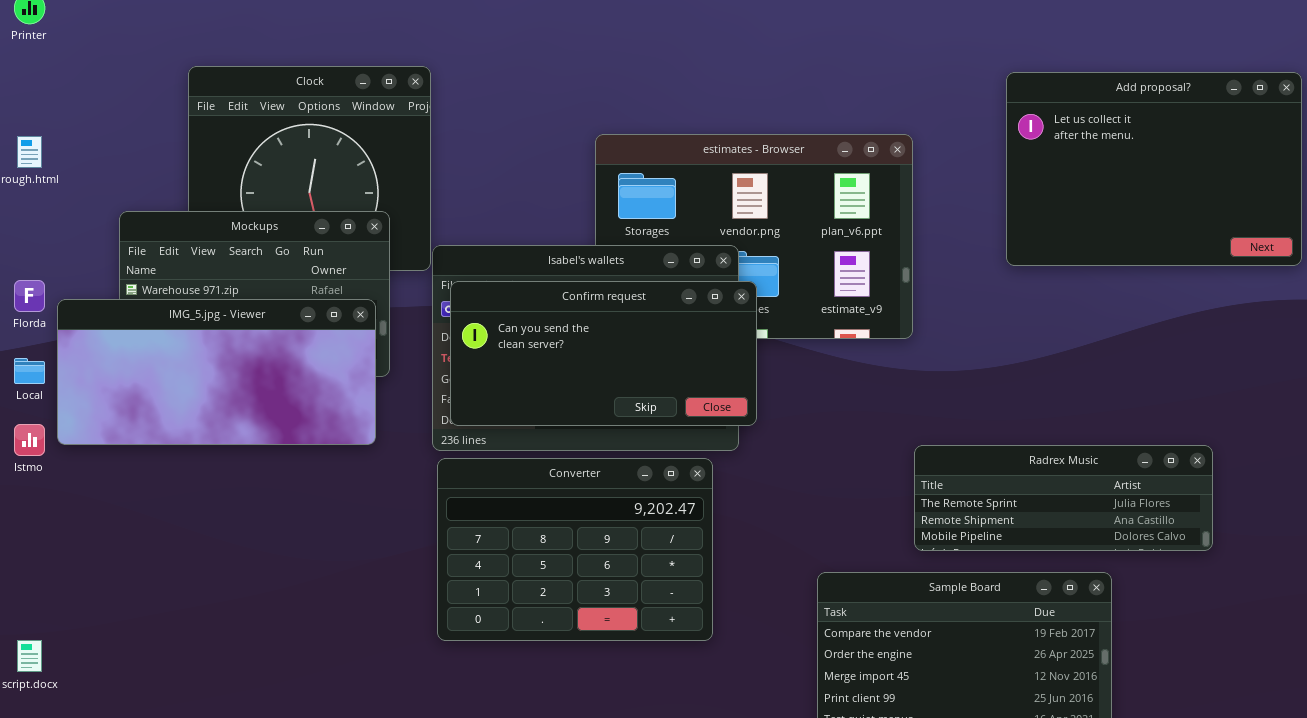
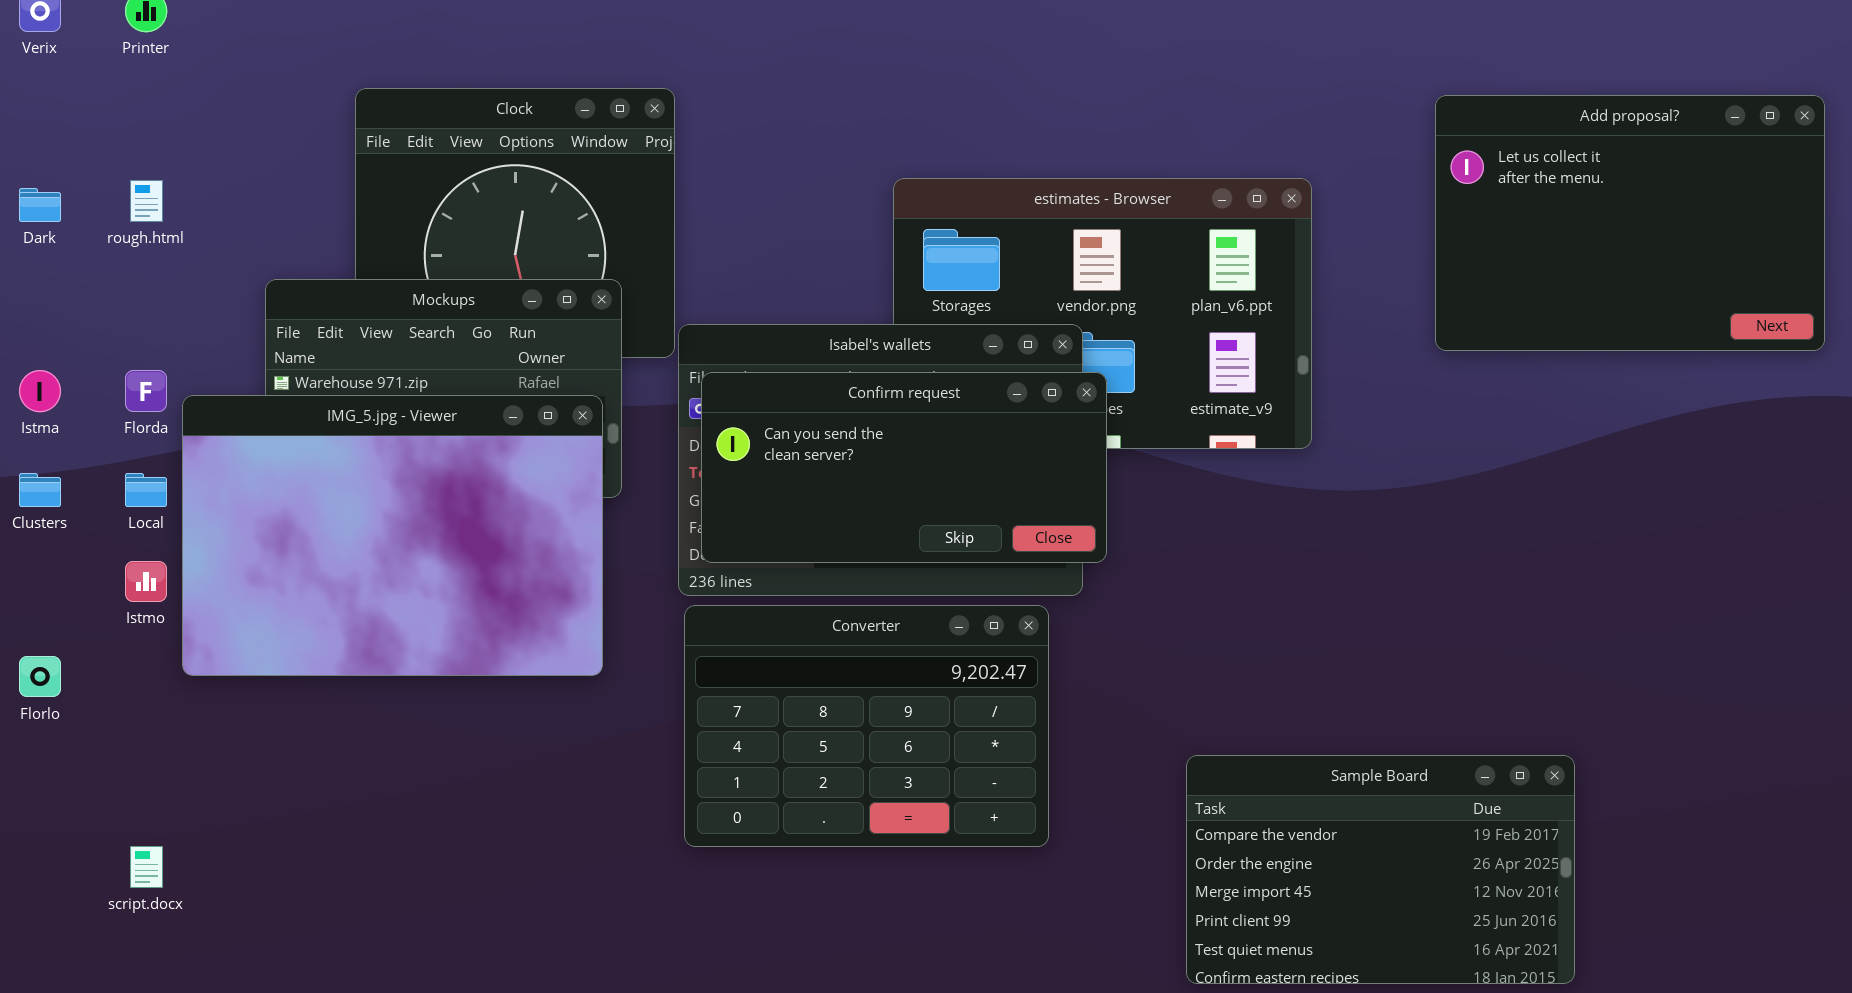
IMG_5.jpg - Viewer: [57,299,376,445] -> [182,395,603,676], resized
Radrex Music: [914,445,1213,551] -> none, closed

